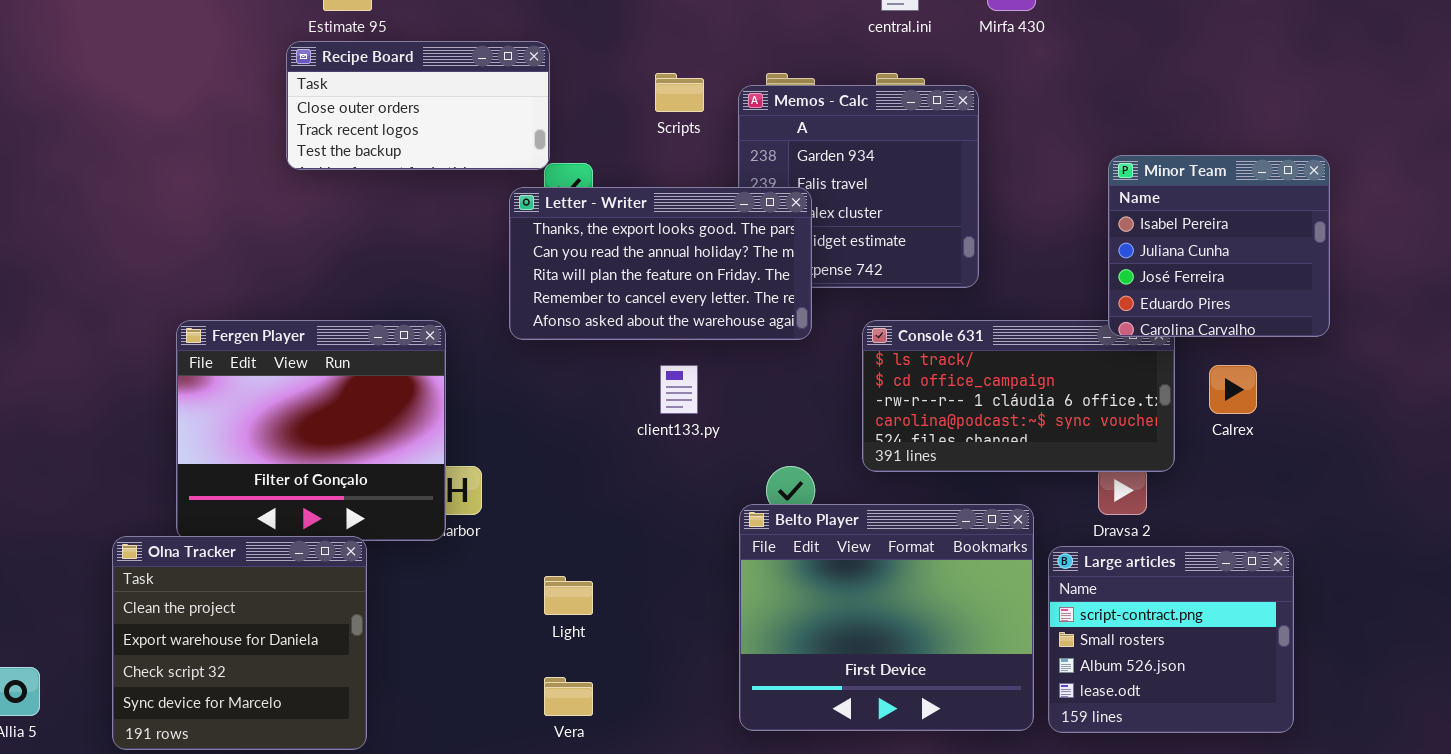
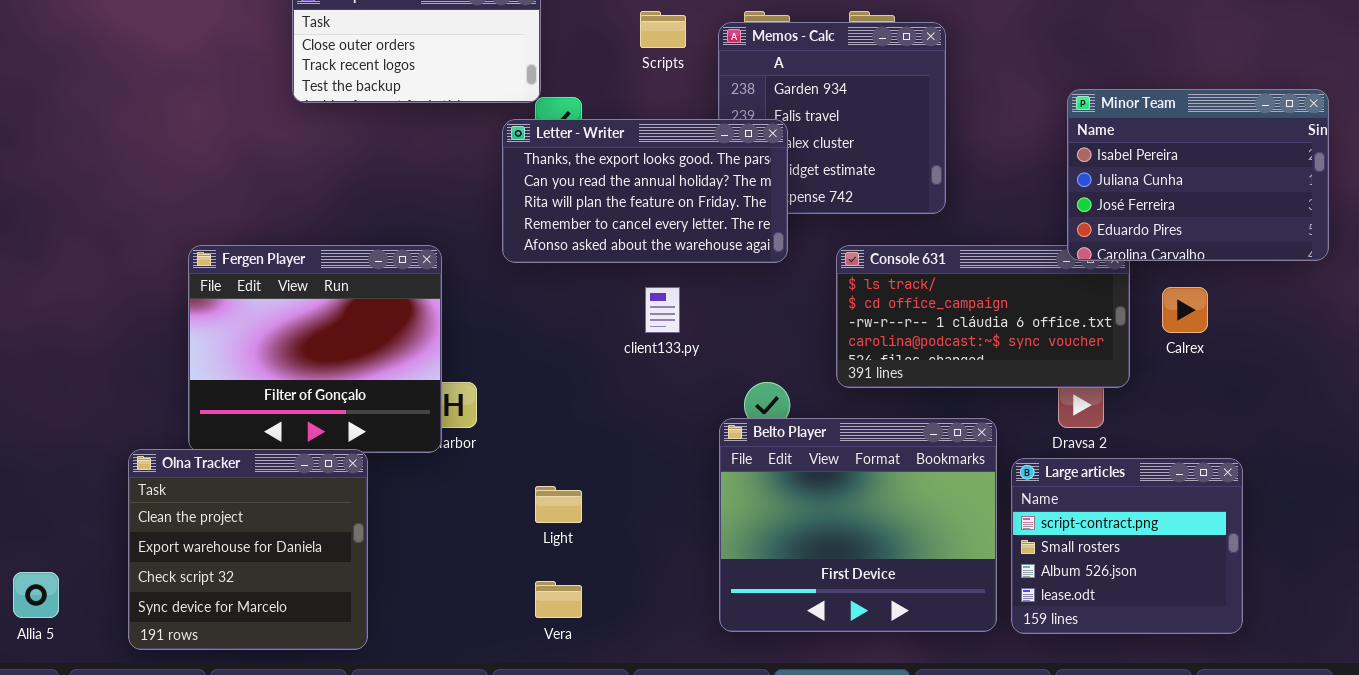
Minor Team: [1108,155,1330,337] -> [1067,89,1329,261], resized

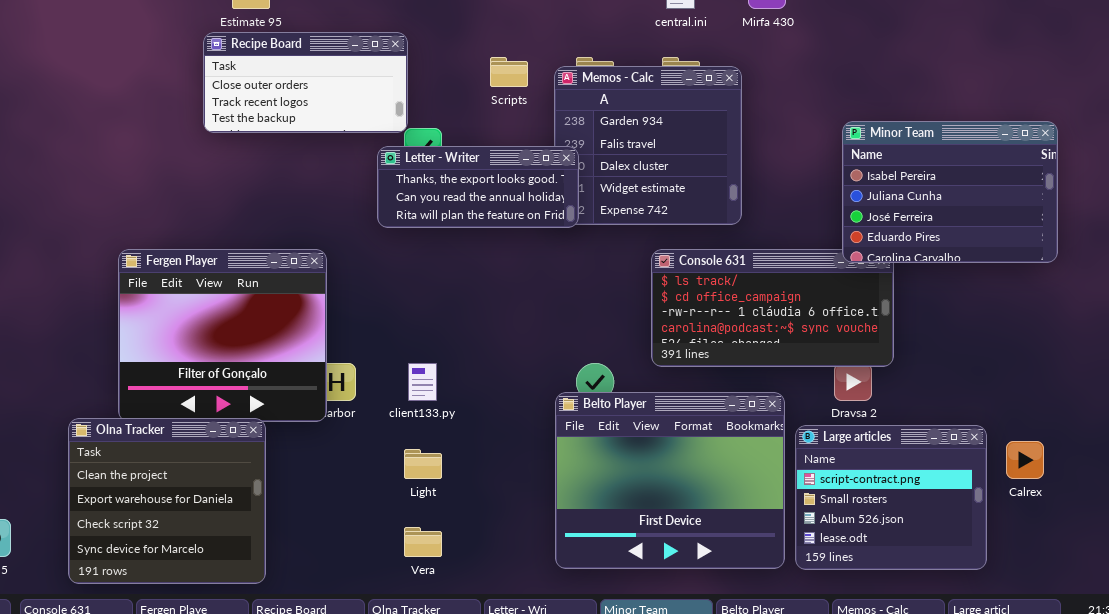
Letter - Writer: [502,119,788,263] -> [377,146,579,228], resized
client133.py: [645,287,680,333] -> [408,363,437,401], moved
Calrex: [1162,287,1208,333] -> [1006,441,1044,479], moved

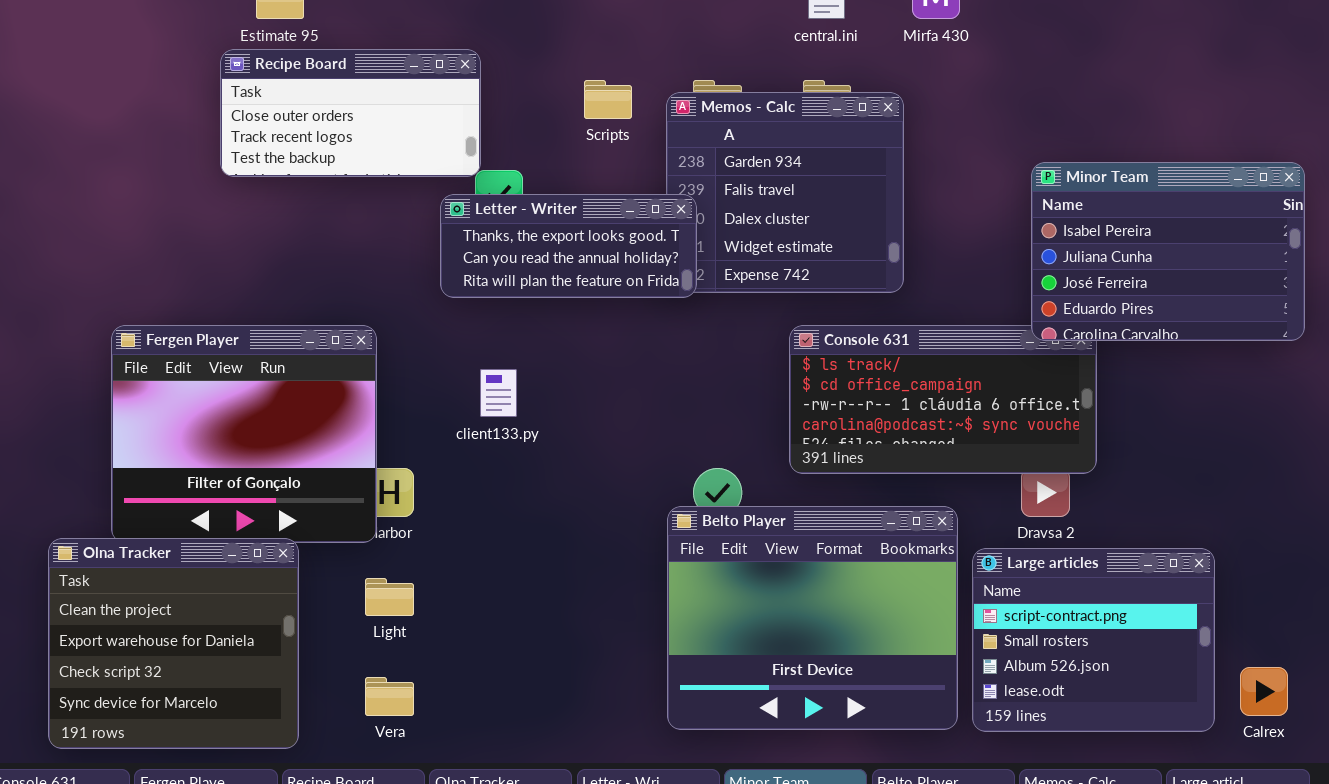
client133.py: [408,363,437,401] -> [480,369,517,417], moved
Calrex: [1006,441,1044,479] -> [1240,667,1288,716], moved
Light: [404,449,442,479] -> [365,578,414,616], moved
Vera: [404,527,442,557] -> [365,677,414,716], moved

